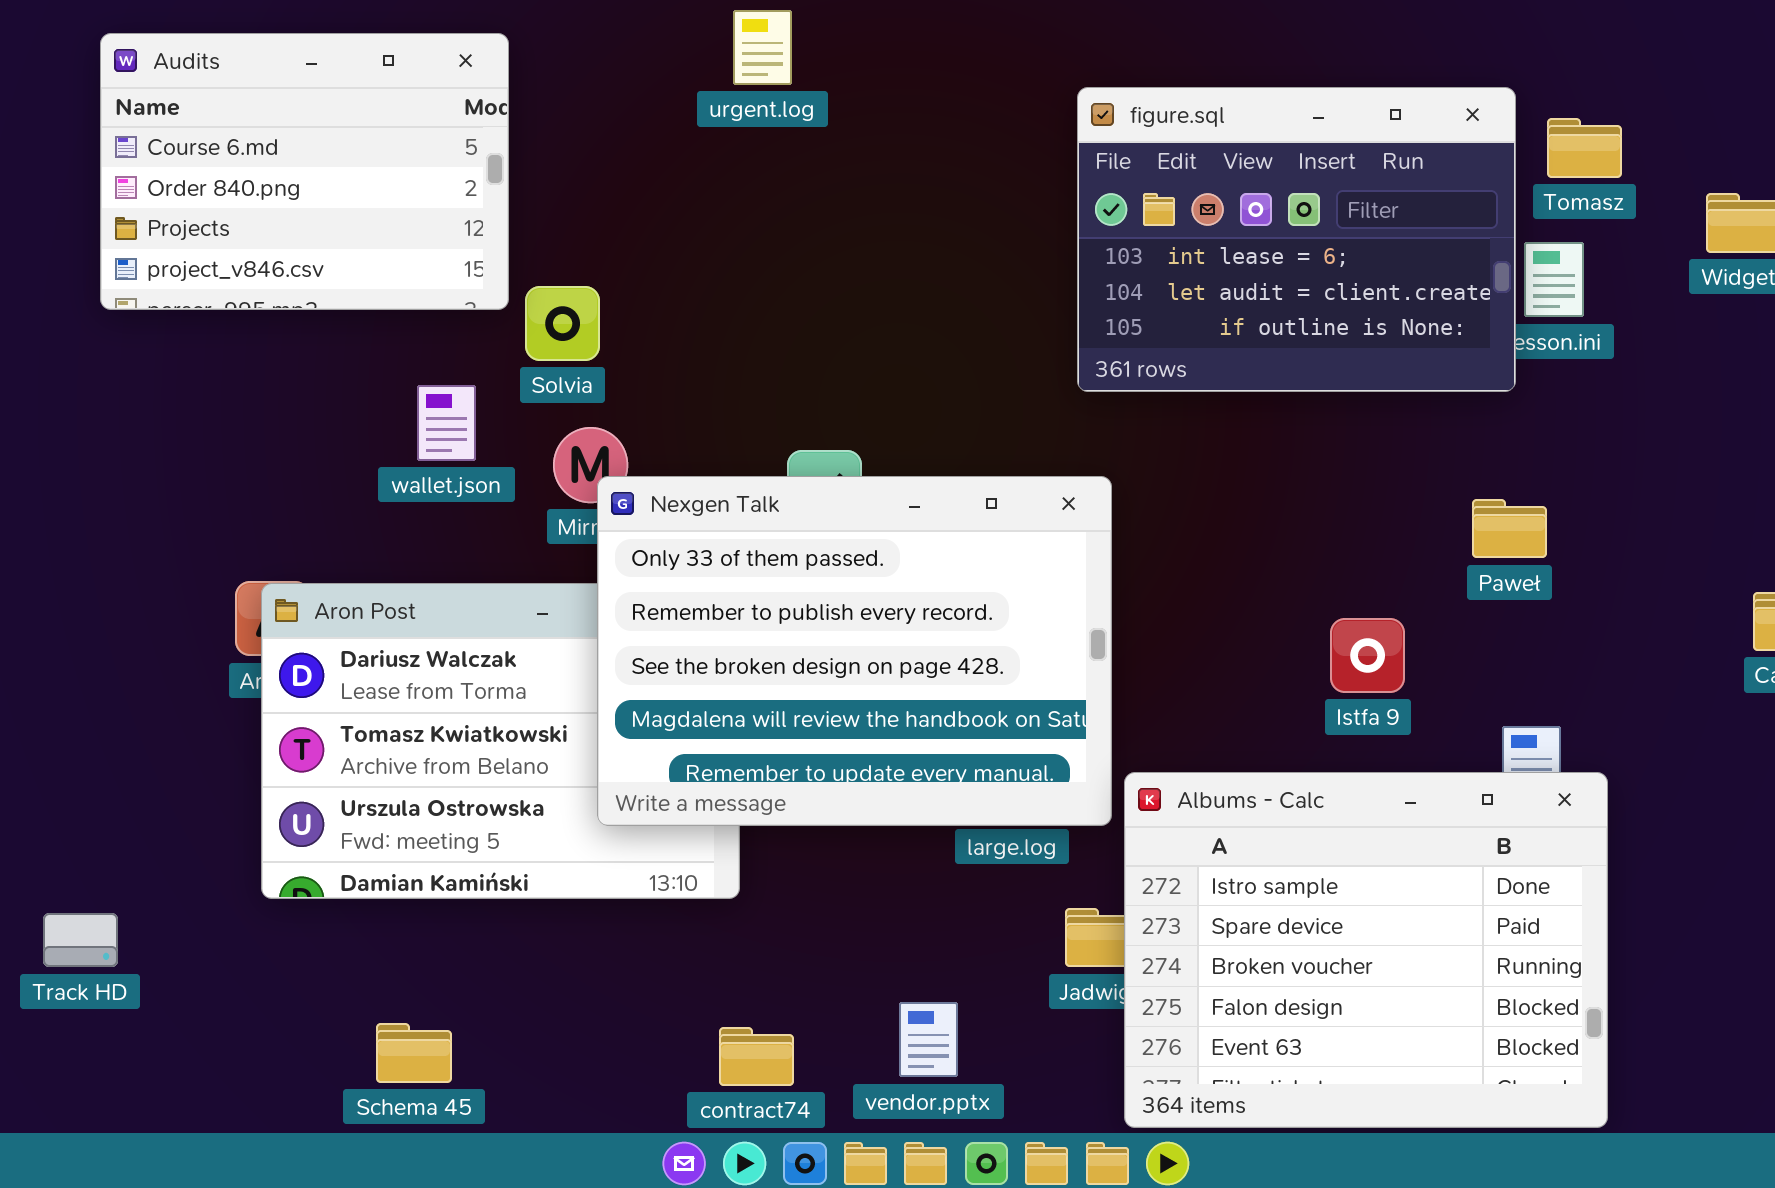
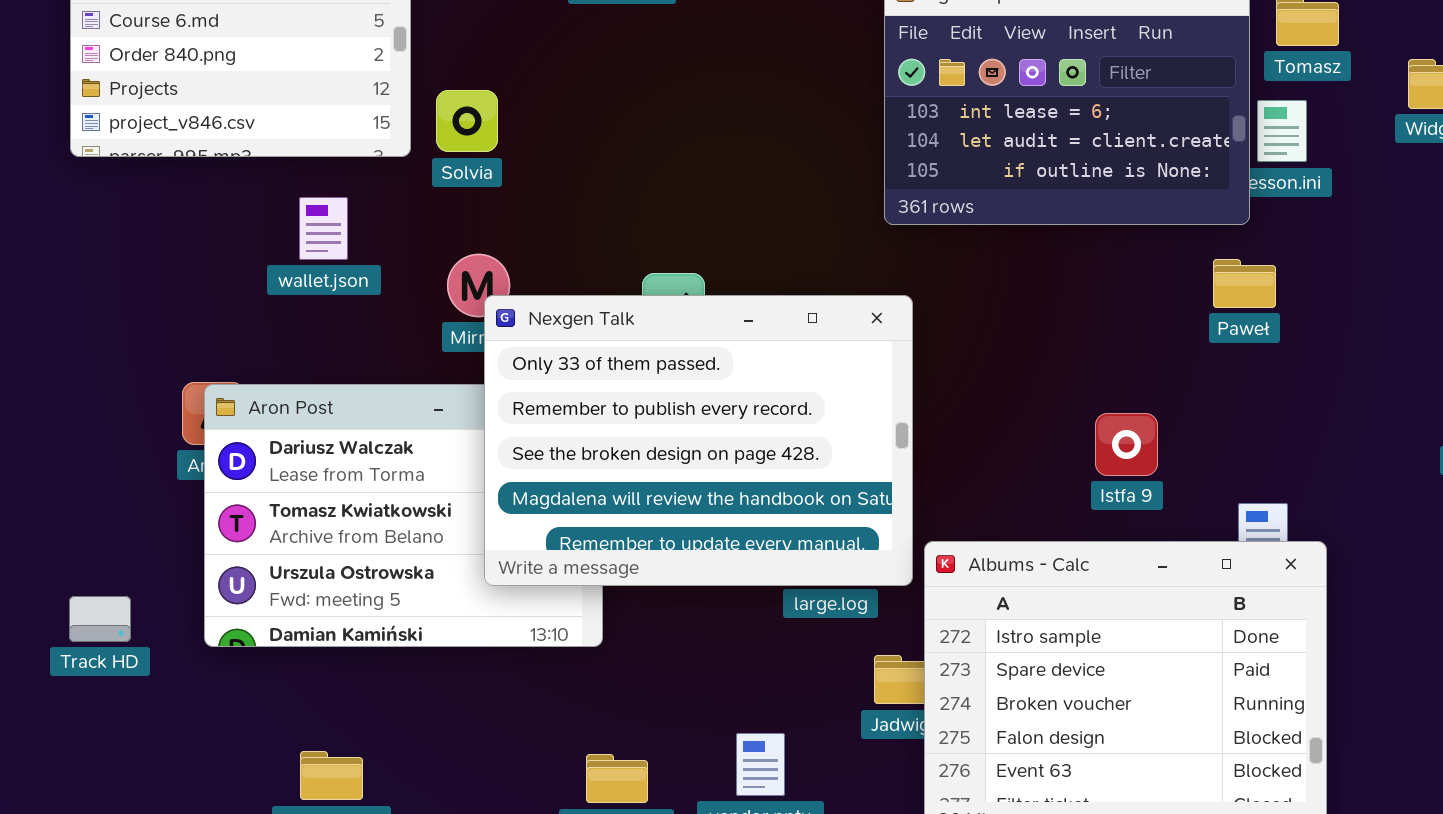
Solvia: [525,286,600,361] -> [436,90,498,152], moved
wallet.json: [417,385,476,461] -> [299,197,348,260], moved
Paweł: [1472,499,1547,558] -> [1213,259,1276,308], moved
Track HD: [43,913,118,967] -> [69,596,131,642], moved

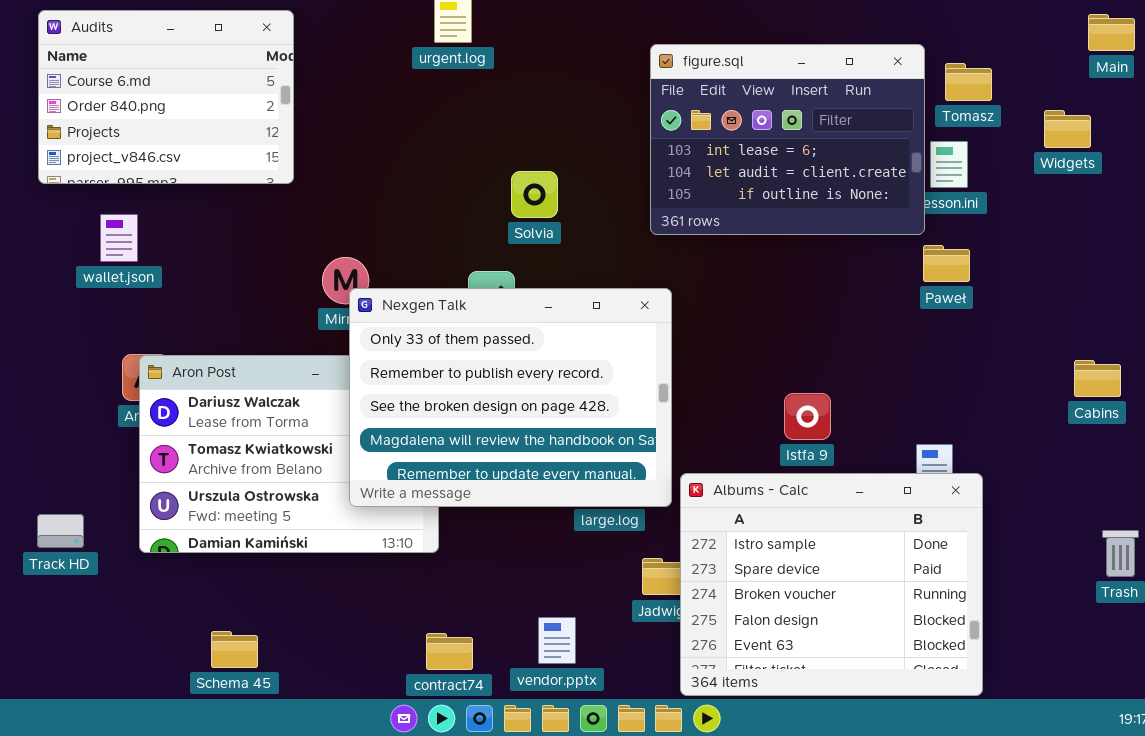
Solvia: [436,90,498,152] -> [511,171,558,218], moved
wallet.json: [299,197,348,260] -> [100,214,138,262], moved
Paweł: [1213,259,1276,308] -> [923,245,970,282], moved
Istfa 9: [1095,413,1158,476] -> [784,393,831,440], moved

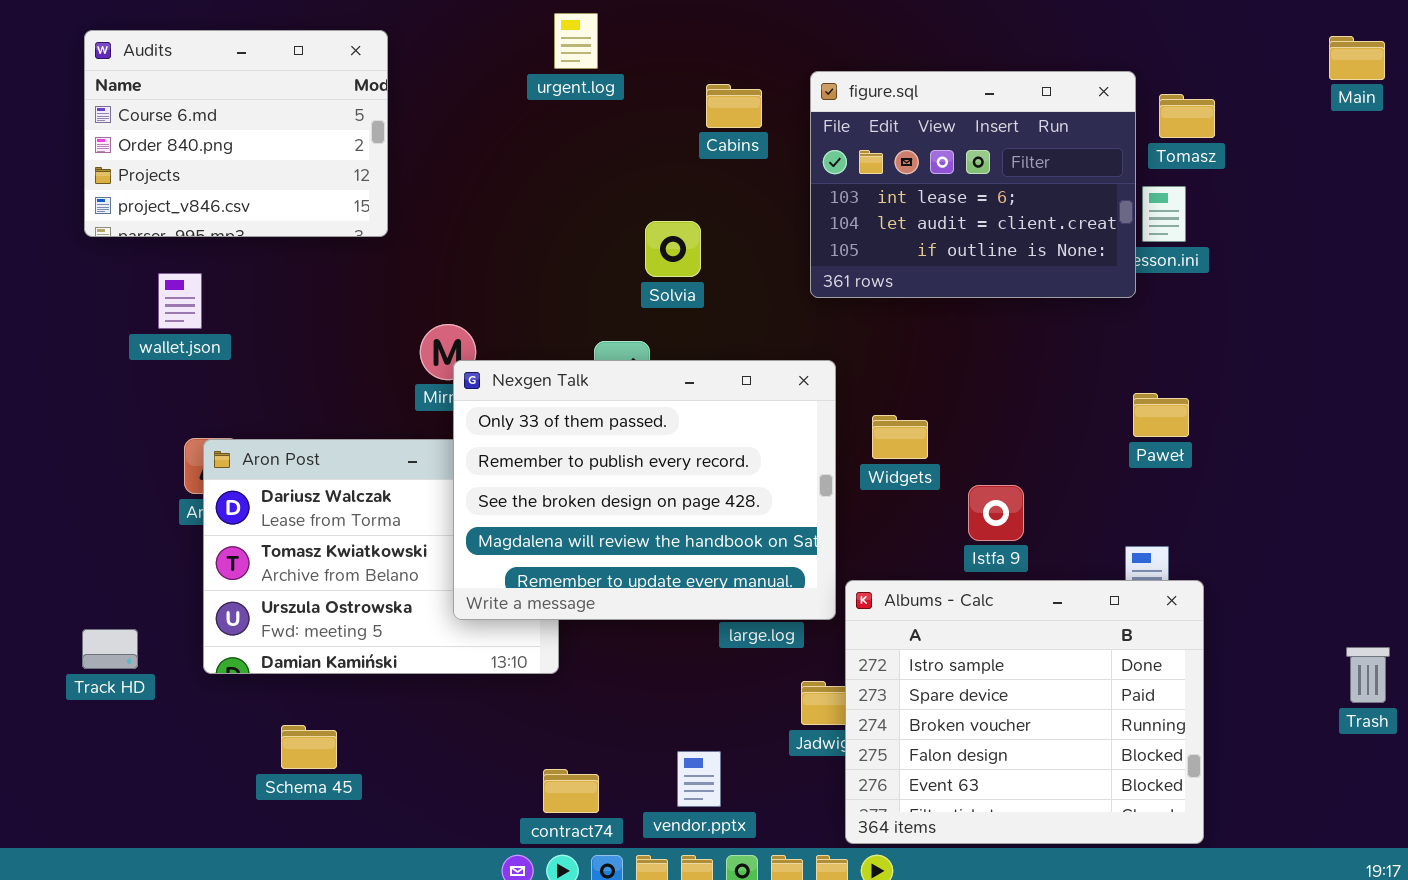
Widgets: [1044,110,1091,148] -> [872,415,928,459], moved
Paweł: [923,245,970,282] -> [1133,393,1189,437], moved
Cabins: [1074,360,1121,397] -> [706,84,762,128], moved
Schema 45: [211,631,258,668] -> [281,725,337,769], moved

